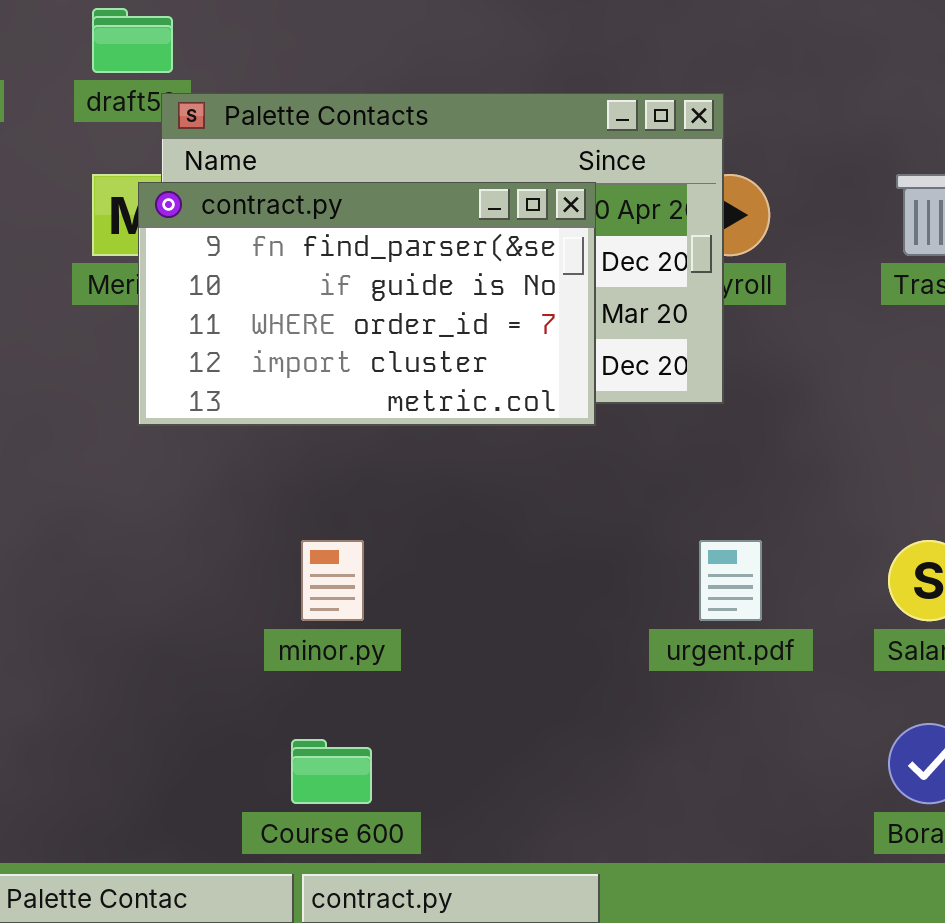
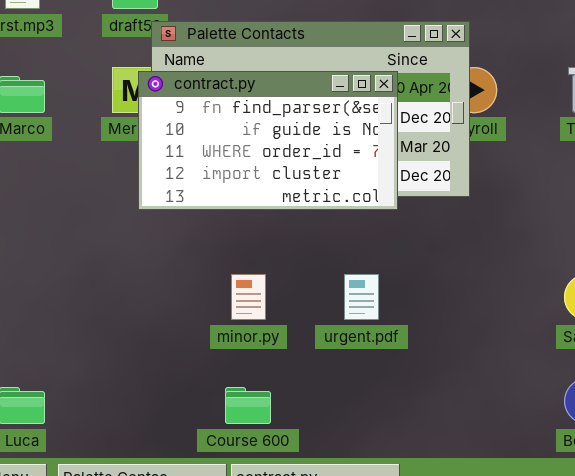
urgent.pdf: [699,540,762,621] -> [344,274,379,320], moved

